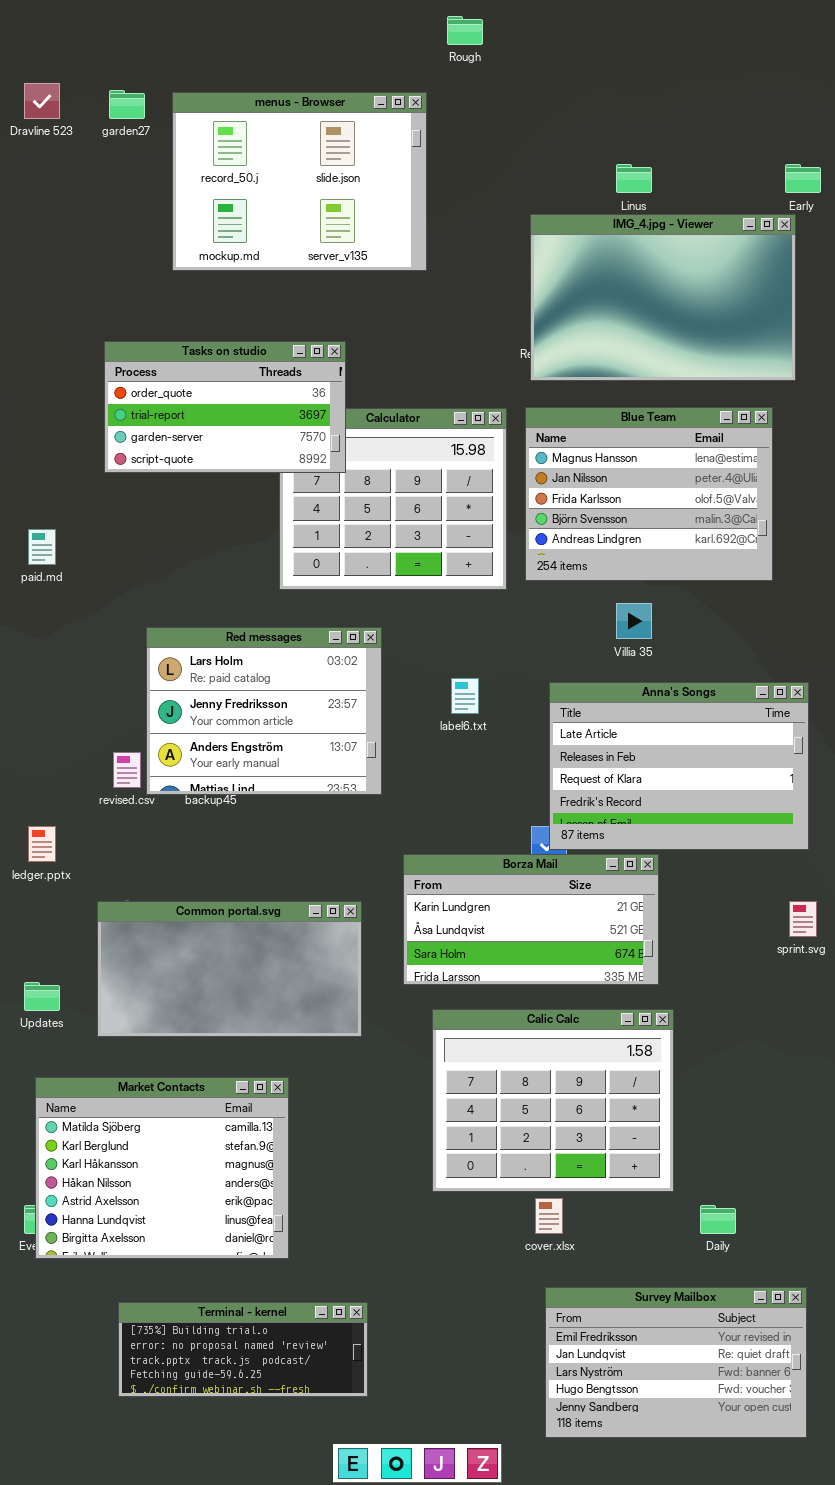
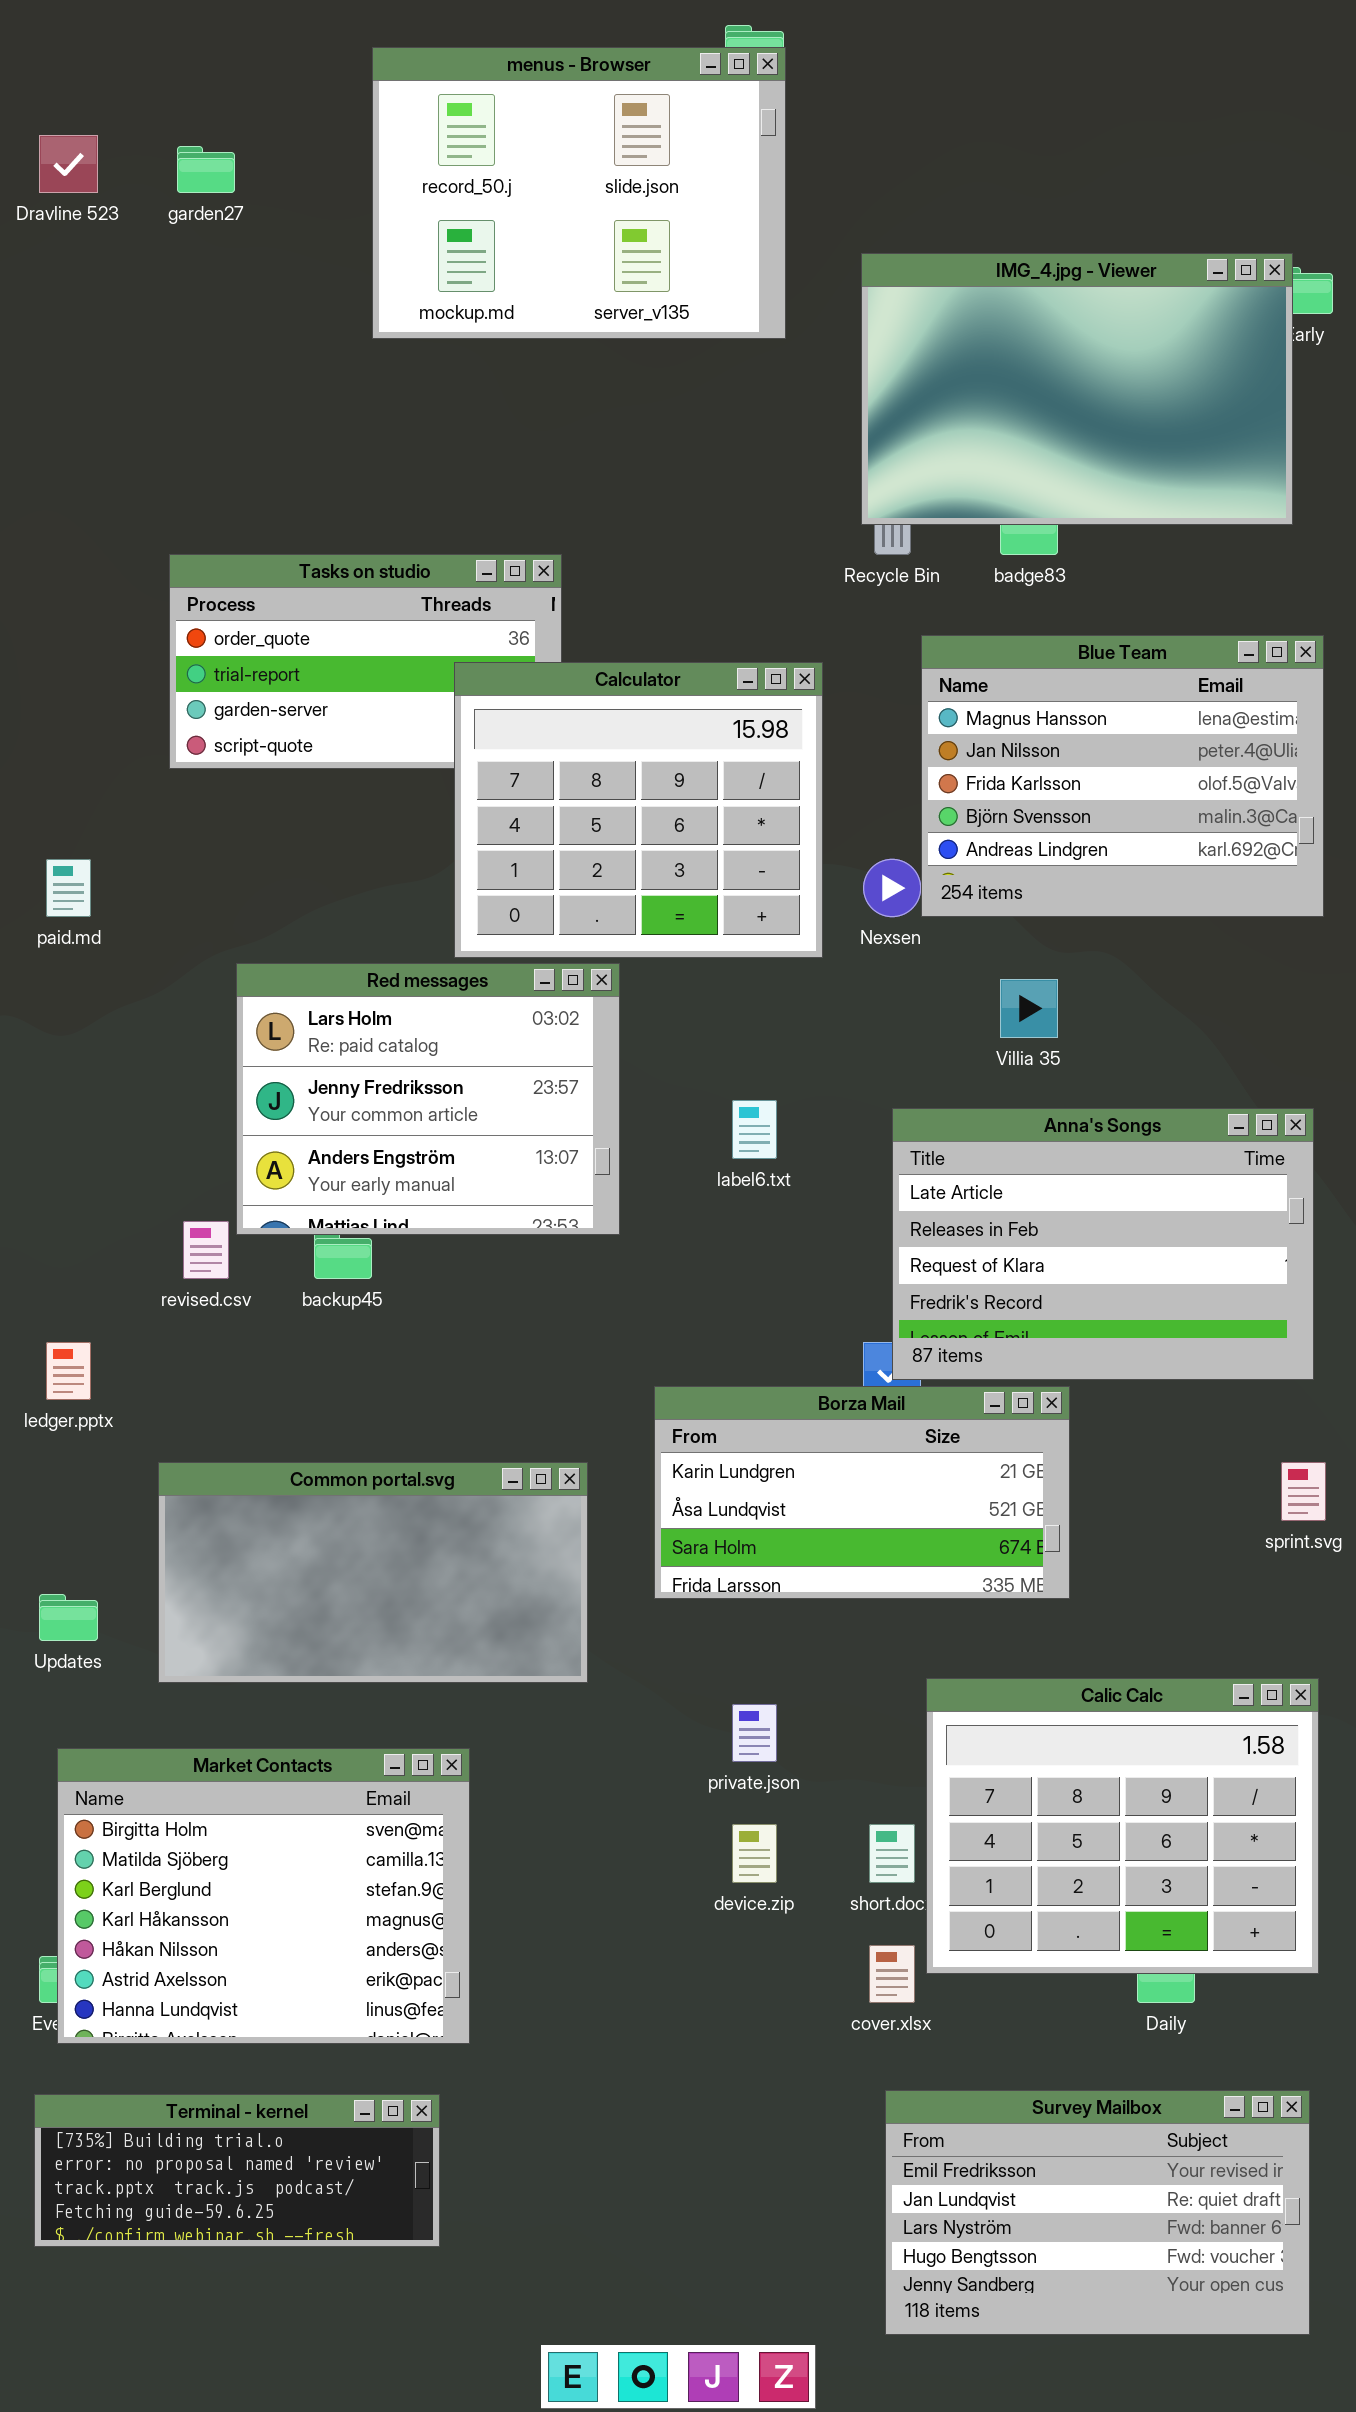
menus - Browser: [172,92,427,271] -> [372,47,786,339], moved
IMG_4.jpg - Viewer: [530,214,796,381] -> [861,253,1293,525], moved
Blue Team: [525,407,773,581] -> [921,635,1324,917], moved
Calculator: [279,408,507,590] -> [454,662,823,958], raised
Red messages: [146,627,382,795] -> [236,963,620,1235], moved
Calic Calc: [432,1009,674,1192] -> [926,1678,1319,1974], moved
Market Contacts: [35,1077,289,1259] -> [57,1748,470,2044], scrolled up 1 row
Terminal - kernel: [118,1302,368,1397] -> [34,2094,440,2247], moved

